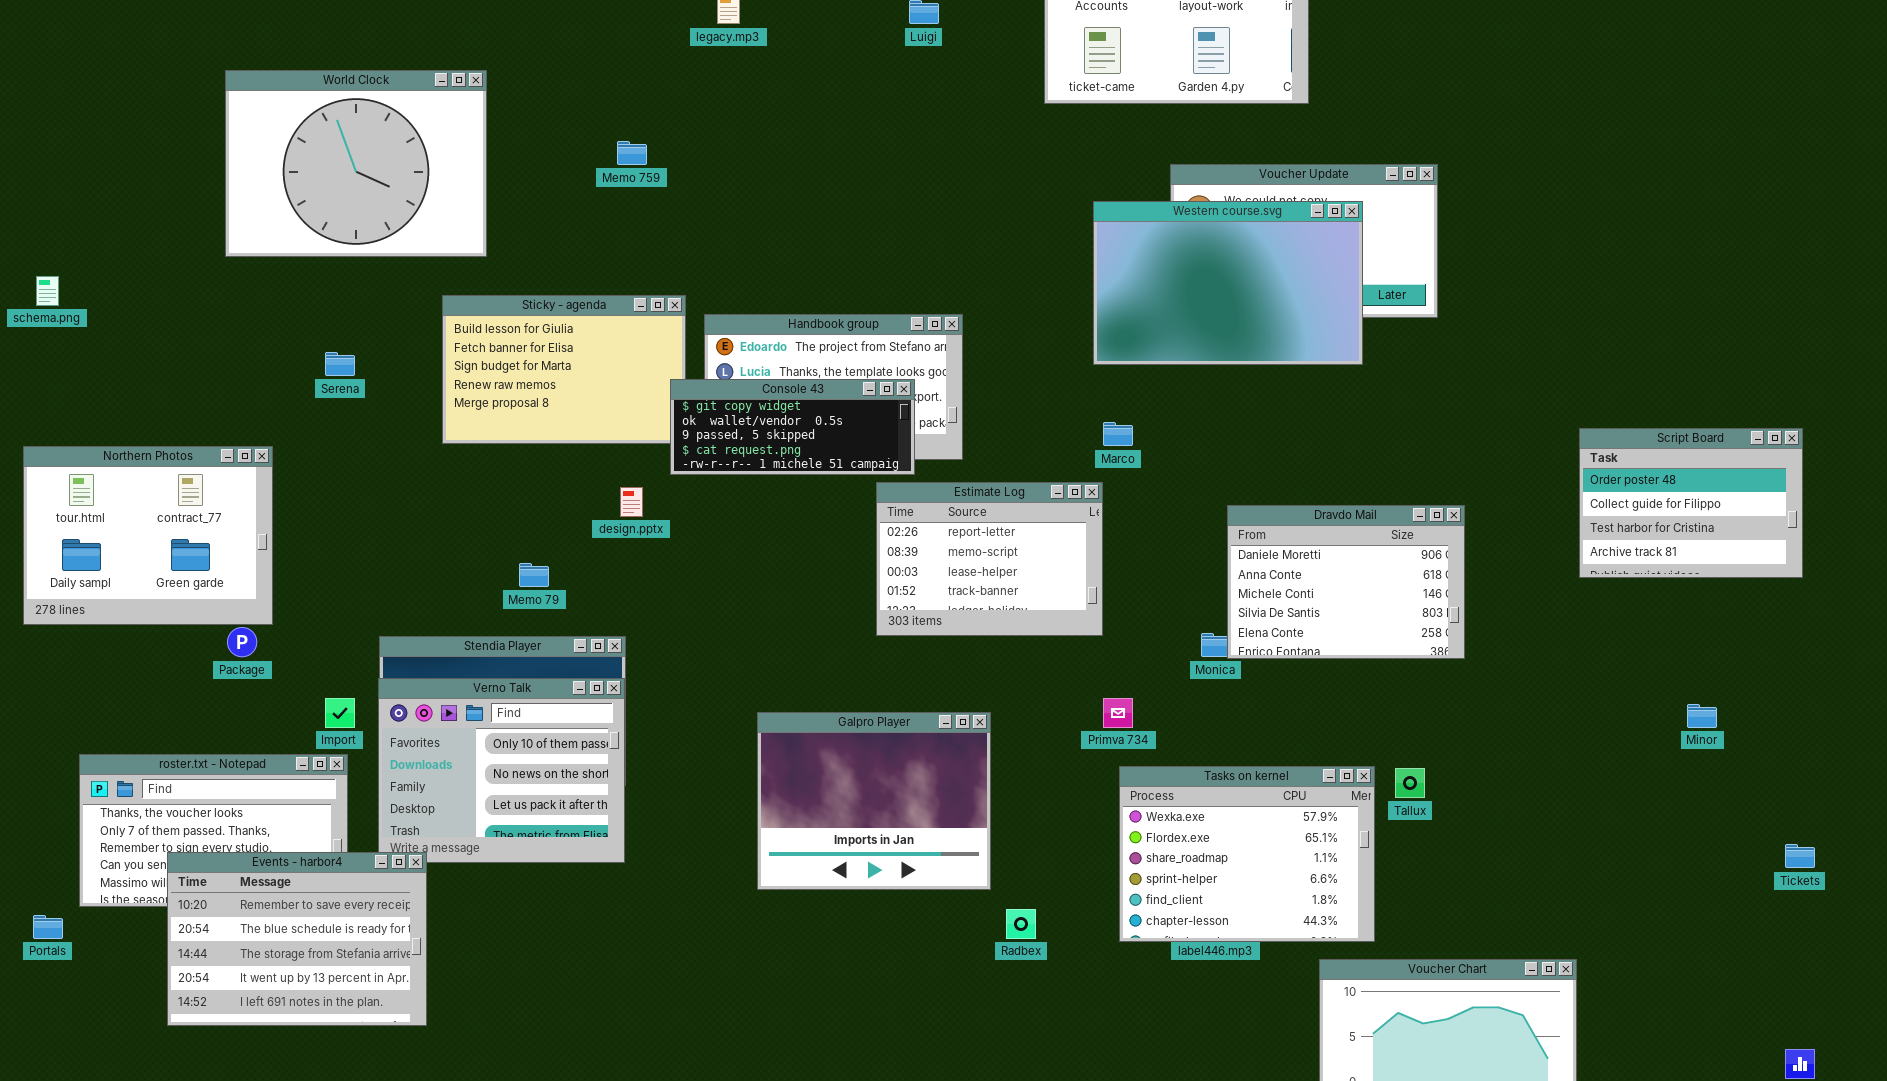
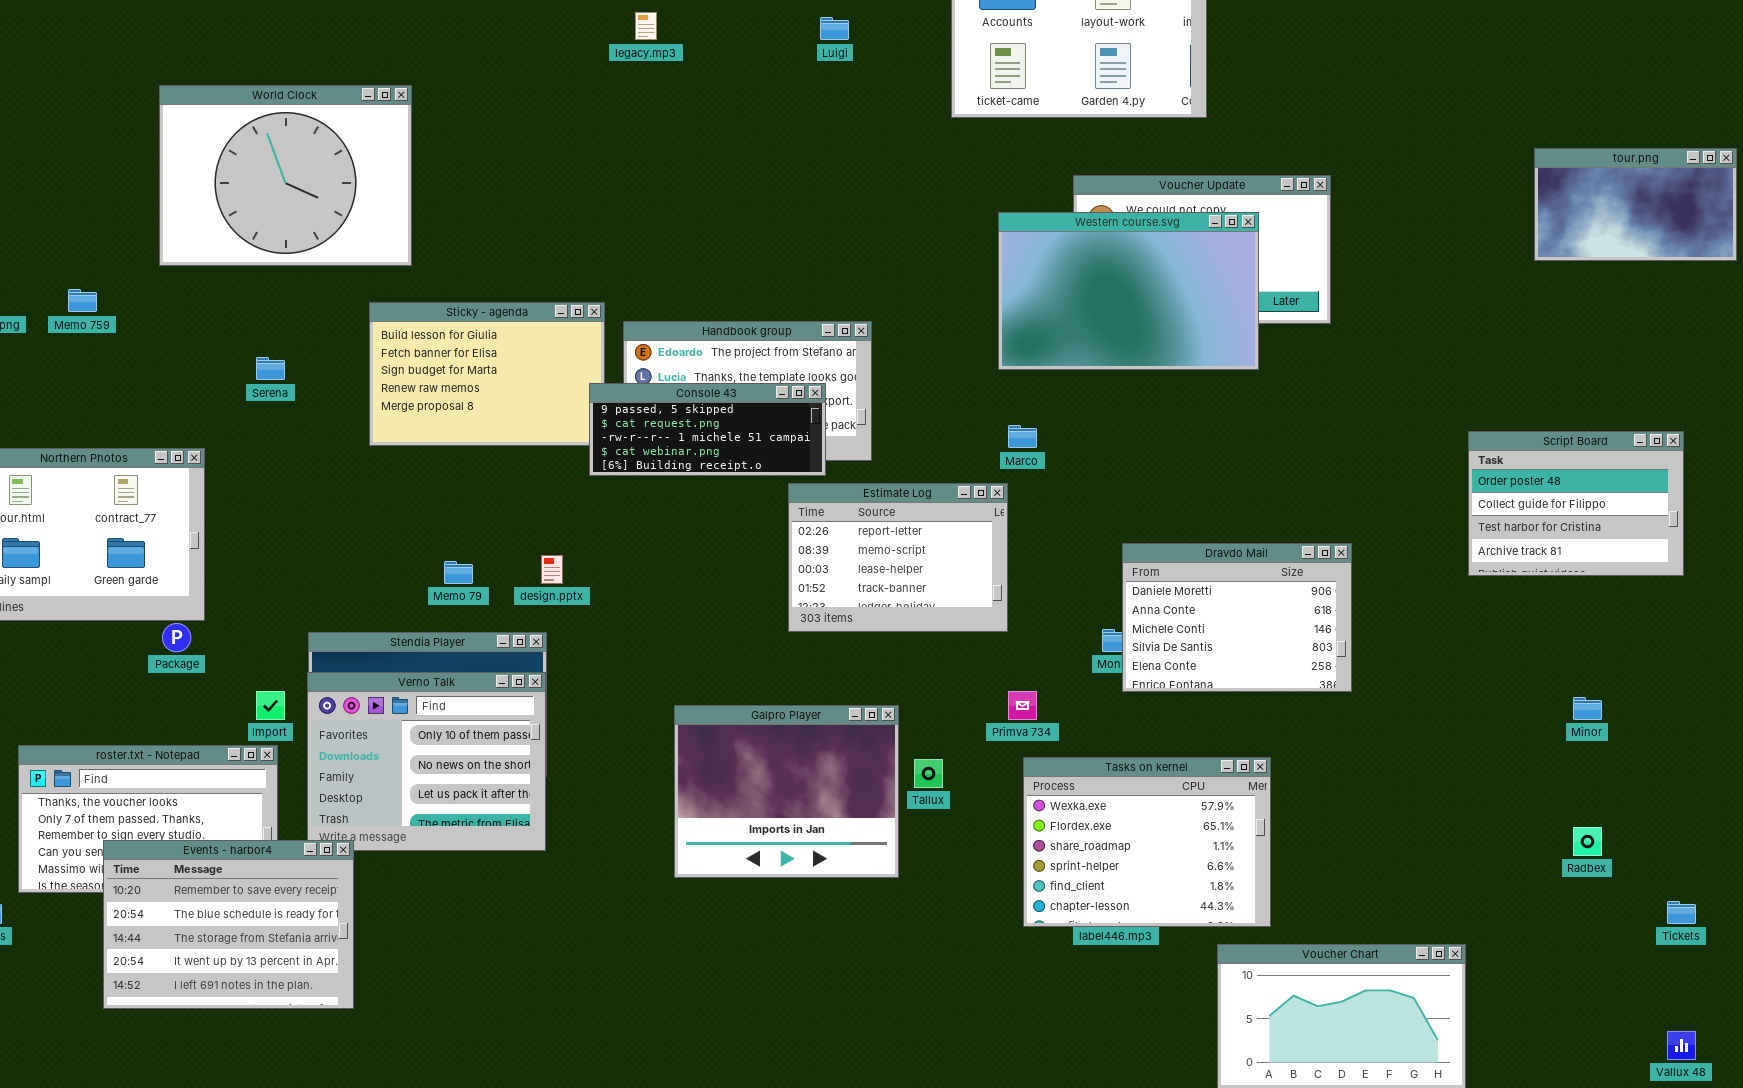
tour.png: none -> [1534,148,1737,261], opened
Memo 759: [617,141,647,165] -> [68,289,97,312], moved
Console 43: [670,379,915,475] -> [589,383,826,476], scrolled down 2 rows
design.pptx: [620,487,643,517] -> [541,555,563,584], moved
Dravdo Mail: [1227,505,1465,659] -> [1122,543,1352,692], moved
Tallux: [1395,768,1425,798] -> [914,759,943,788], moved
Tickets: [1785,844,1815,868] -> [1667,901,1696,924], moved
Radbex: [1006,909,1036,939] -> [1573,827,1602,856], moved

